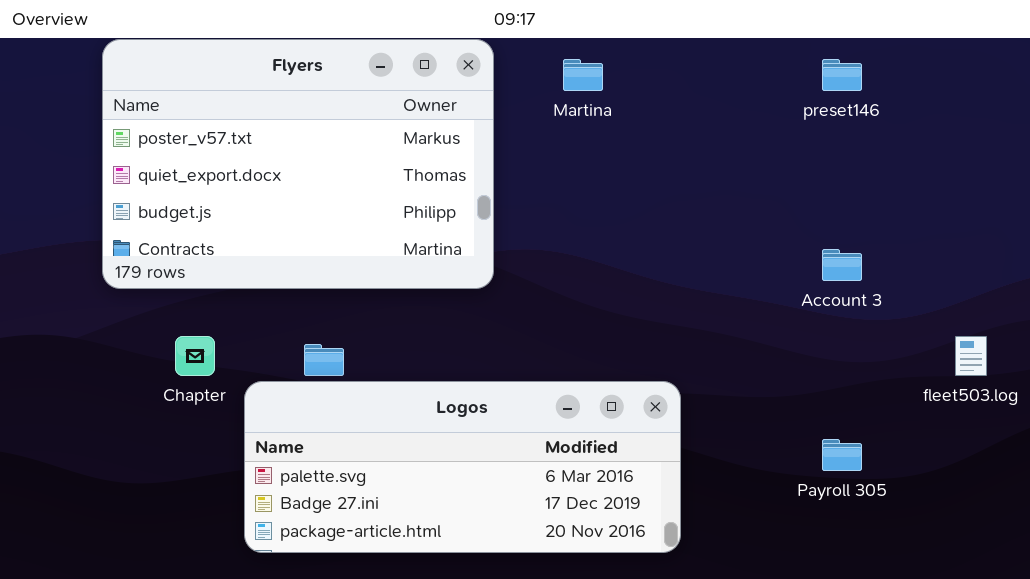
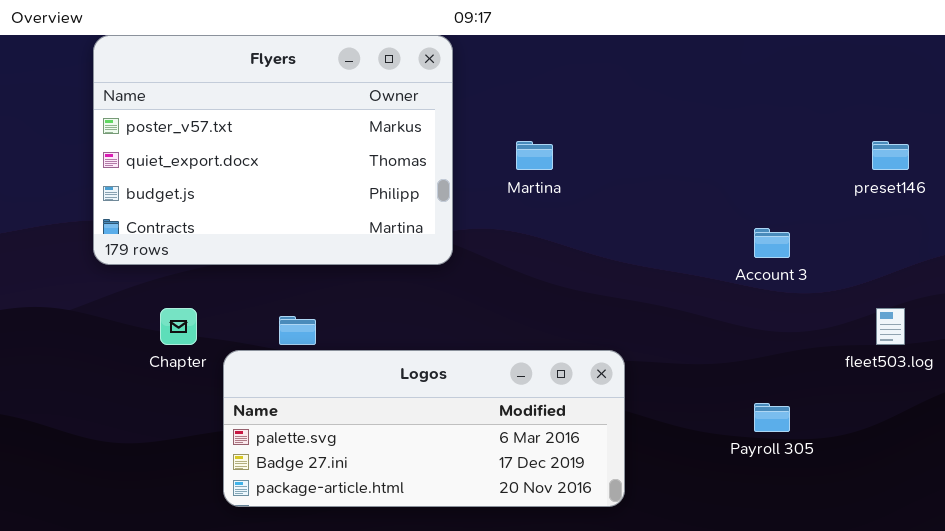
Martina: [563,59,603,91] -> [516,141,553,170], moved
preset146: [822,59,862,91] -> [872,141,909,170], moved

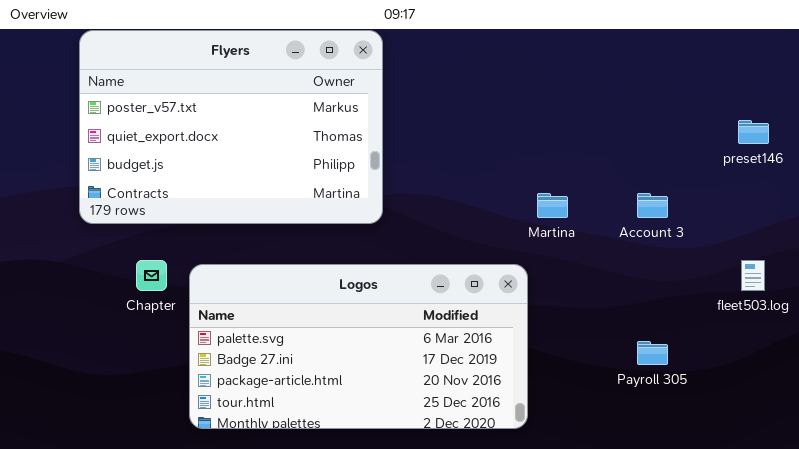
Martina: [516,141,553,170] -> [537,193,568,218], moved
Logos: [223,350,625,507] -> [189,264,528,429], resized

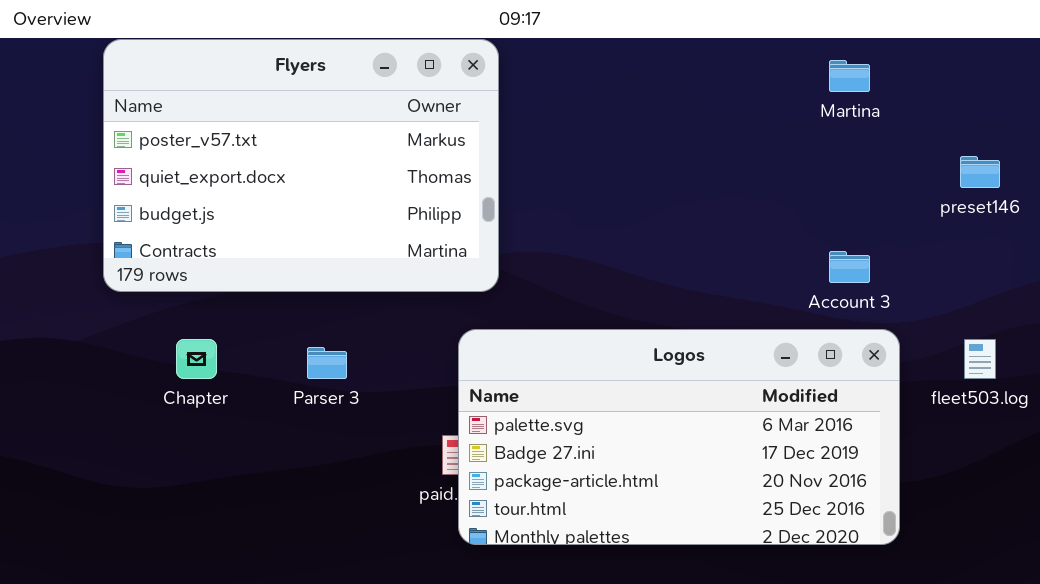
Martina: [537,193,568,218] -> [829,60,870,92], moved
Logos: [189,264,528,429] -> [458,329,900,545], moved

